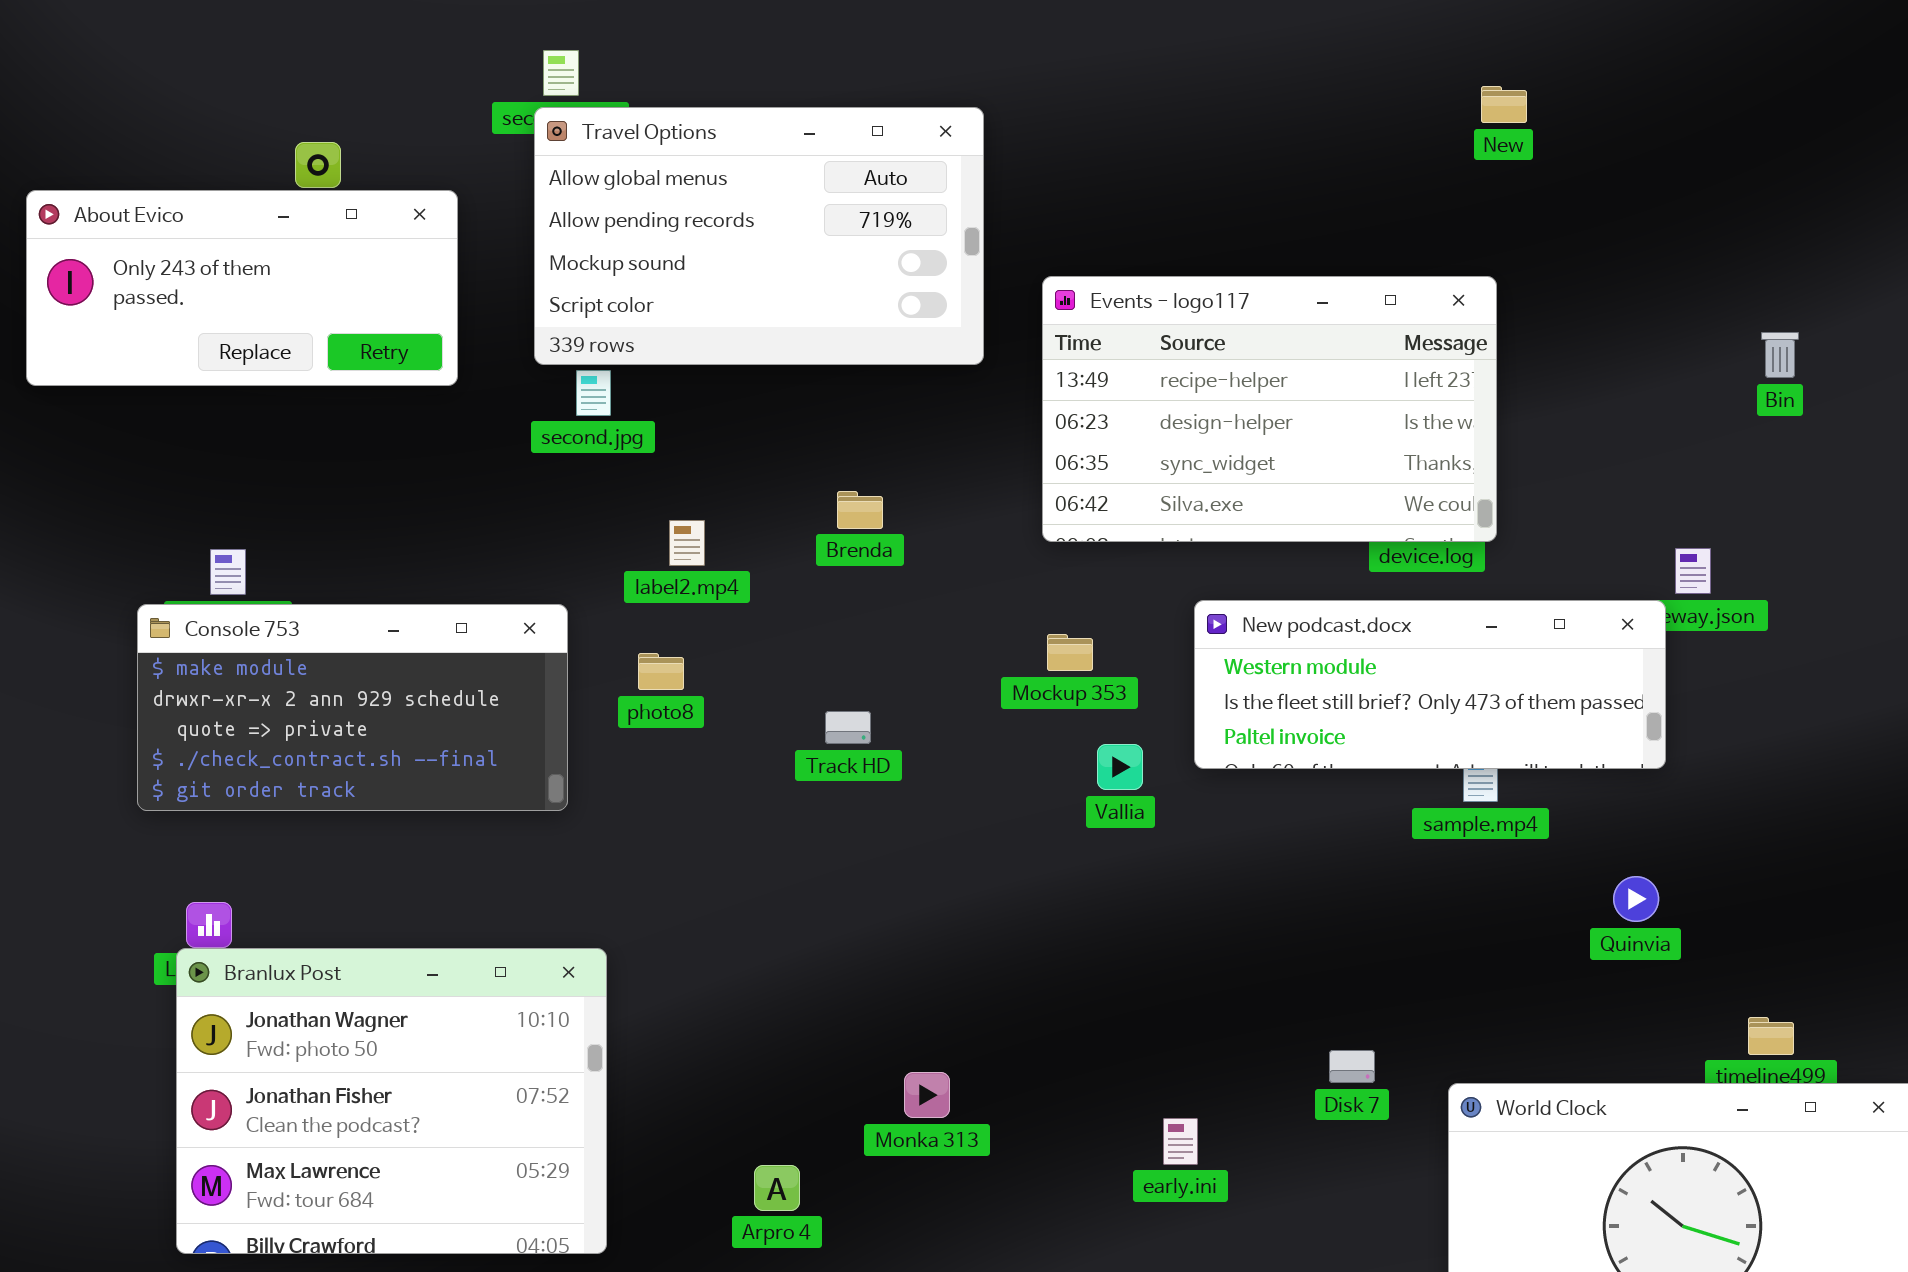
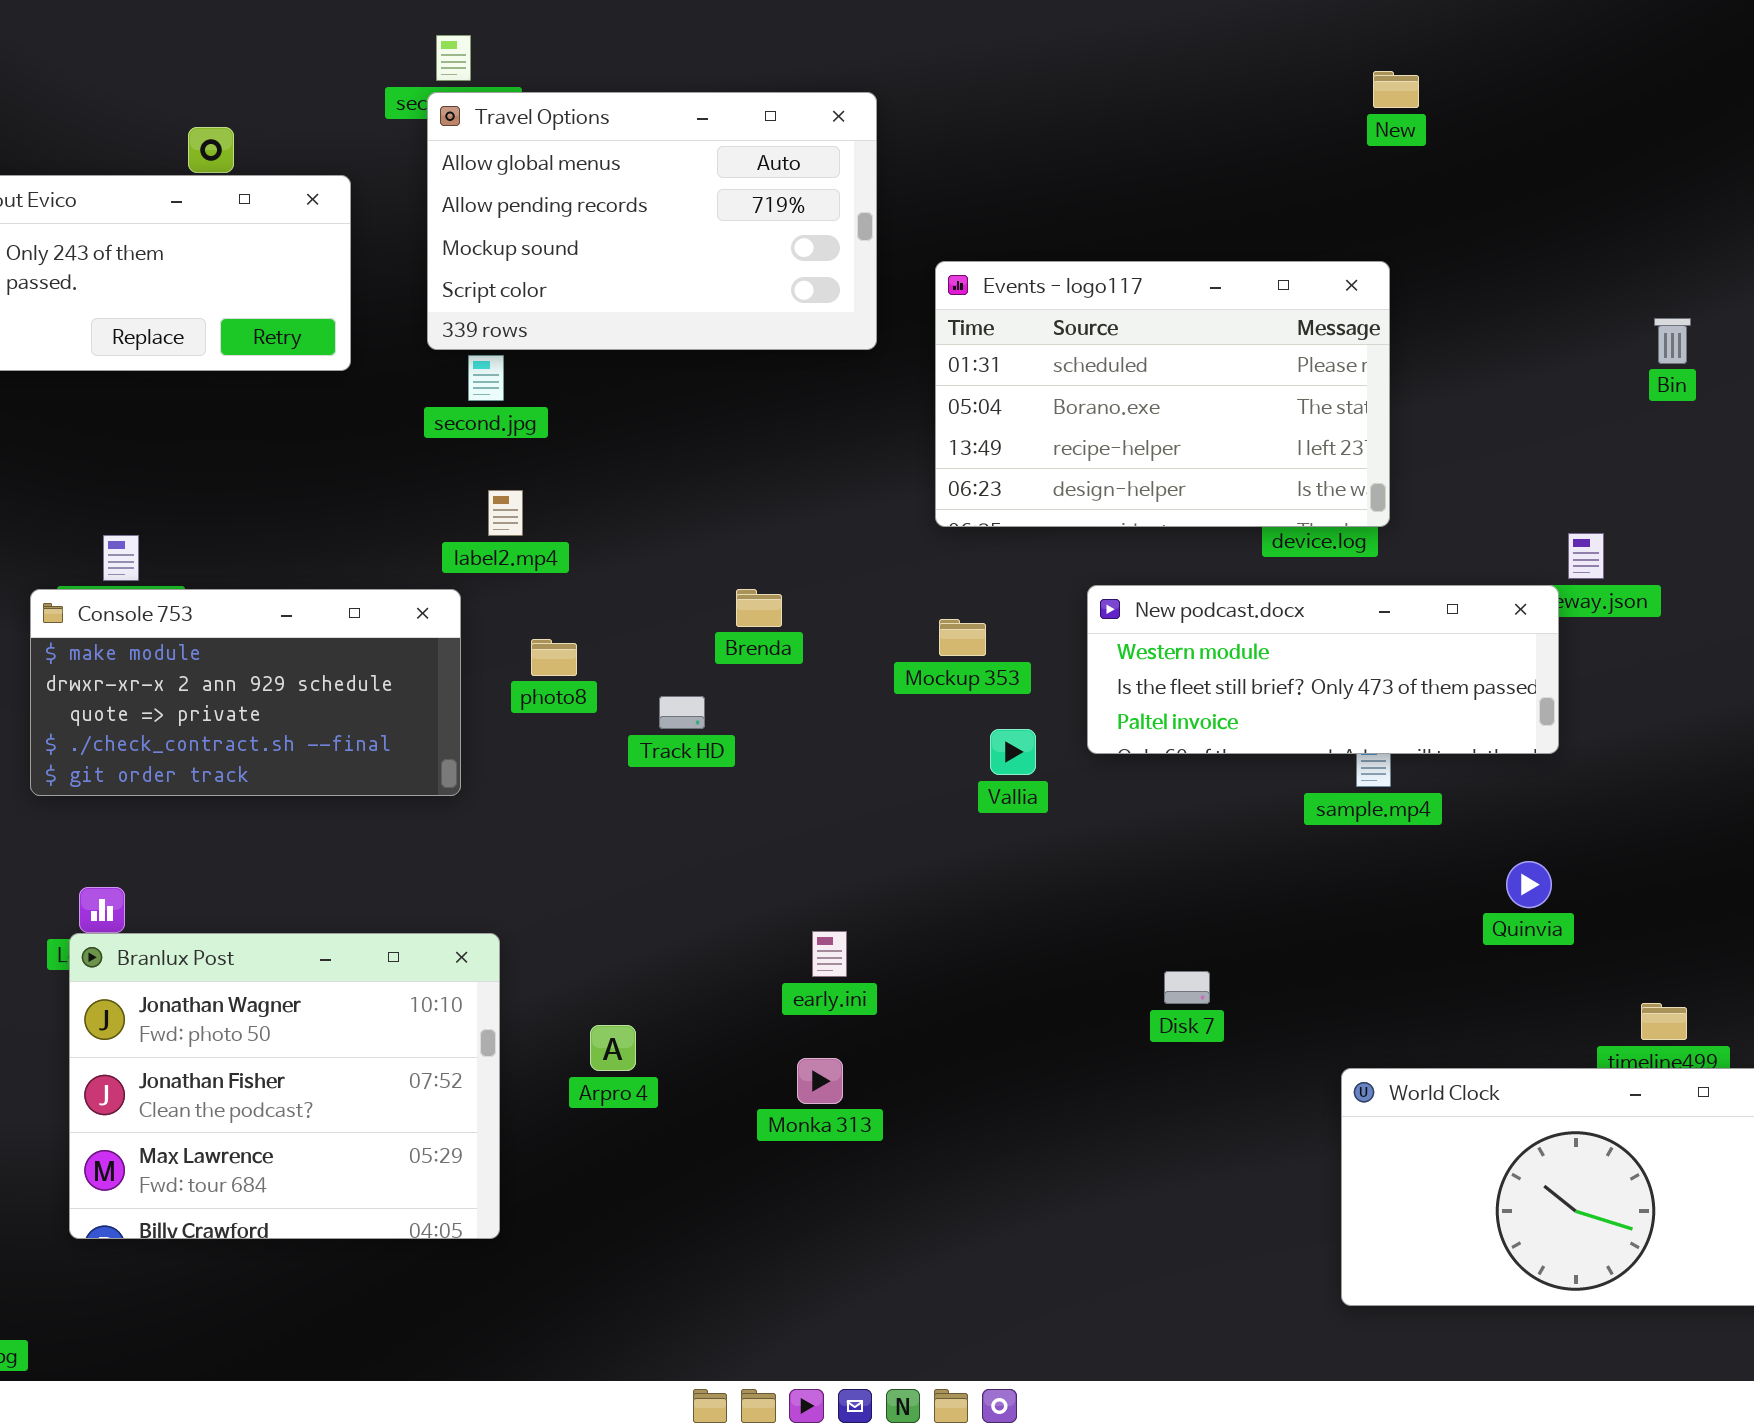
Events - logo117: [1042,276,1497,542] -> [935,261,1390,527], scrolled up 2 rows
Brenda: [837,491,883,529] -> [736,589,782,627], moved
label2.mp4: [669,520,705,566] -> [488,490,523,536], moved
Track HD: [825,711,871,744] -> [659,696,705,729], moved
Disk 7: [1329,1050,1375,1083] -> [1164,971,1210,1004], moved
early.ini: [1163,1118,1198,1165] -> [812,931,847,977], moved
Arpro 4: [754,1165,800,1211] -> [590,1025,636,1071], moved

